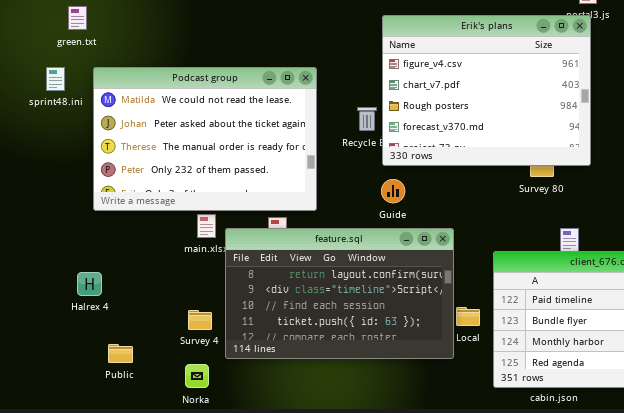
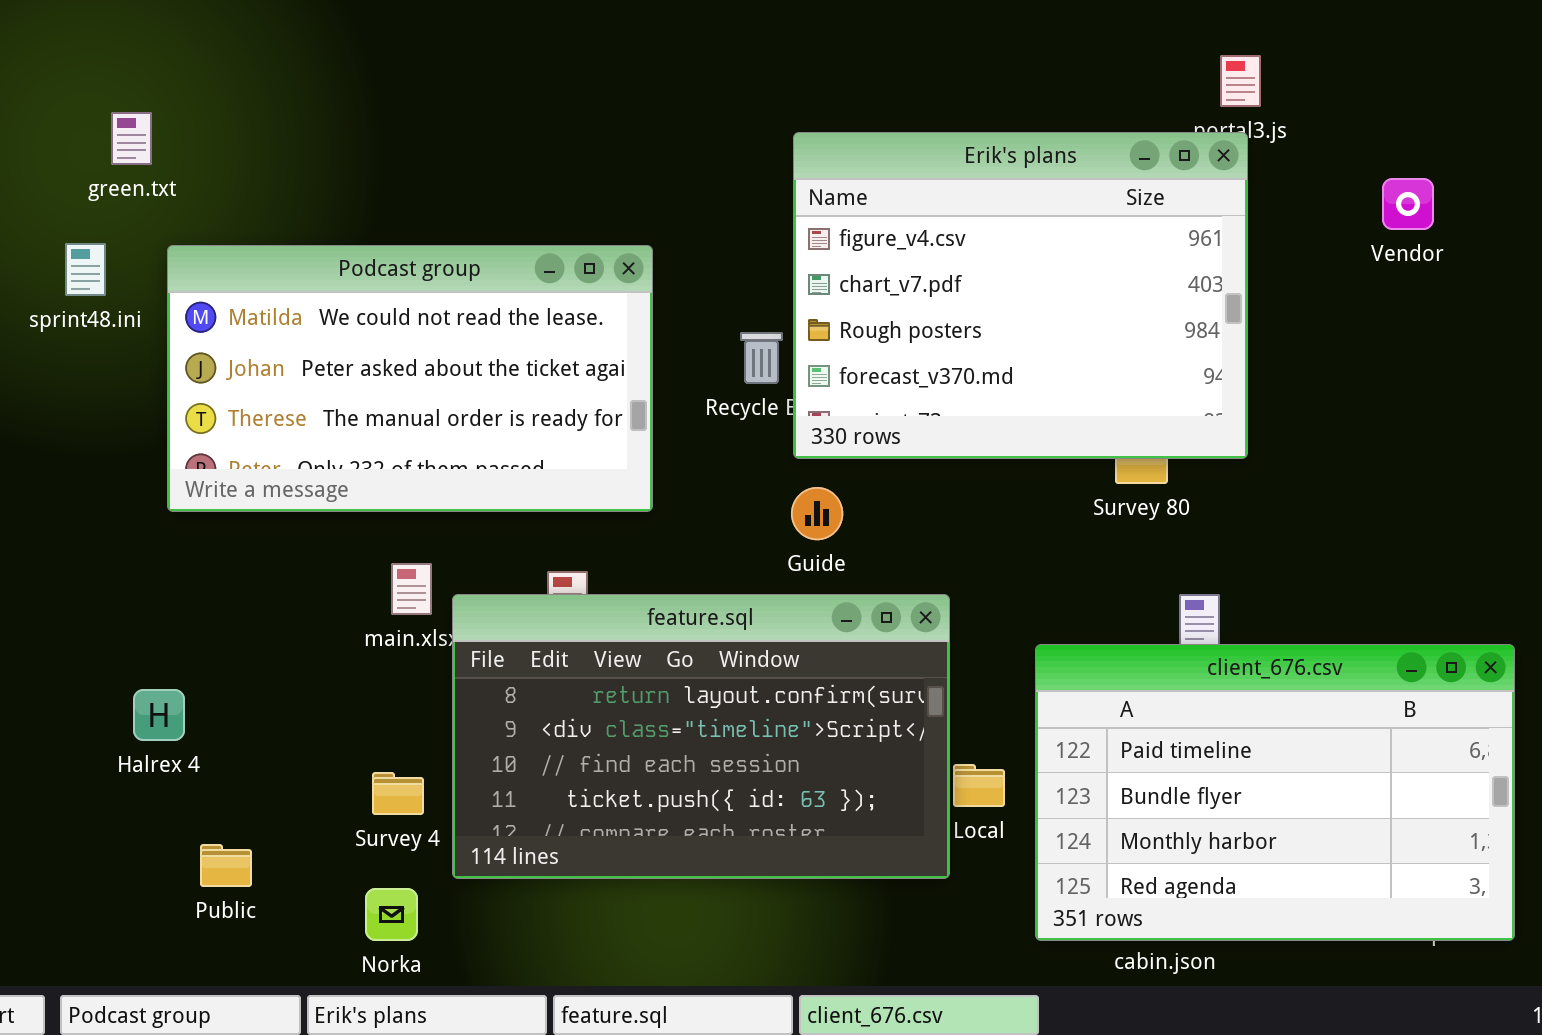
Podcast group: [93,67,317,211] -> [167,245,653,512], resized

